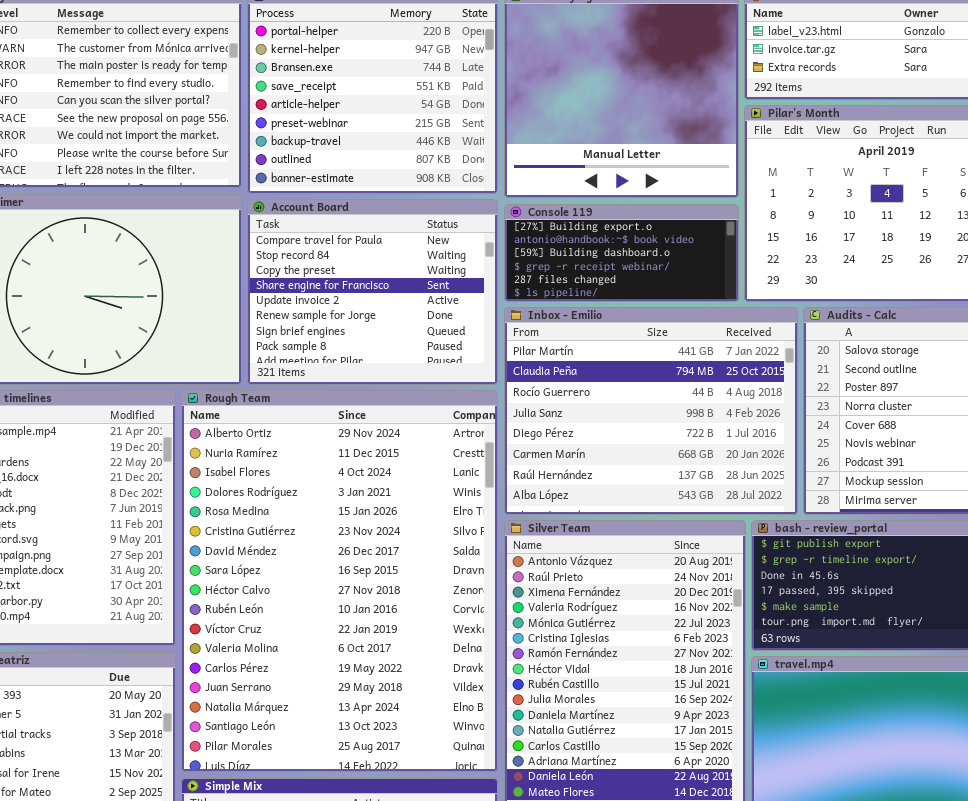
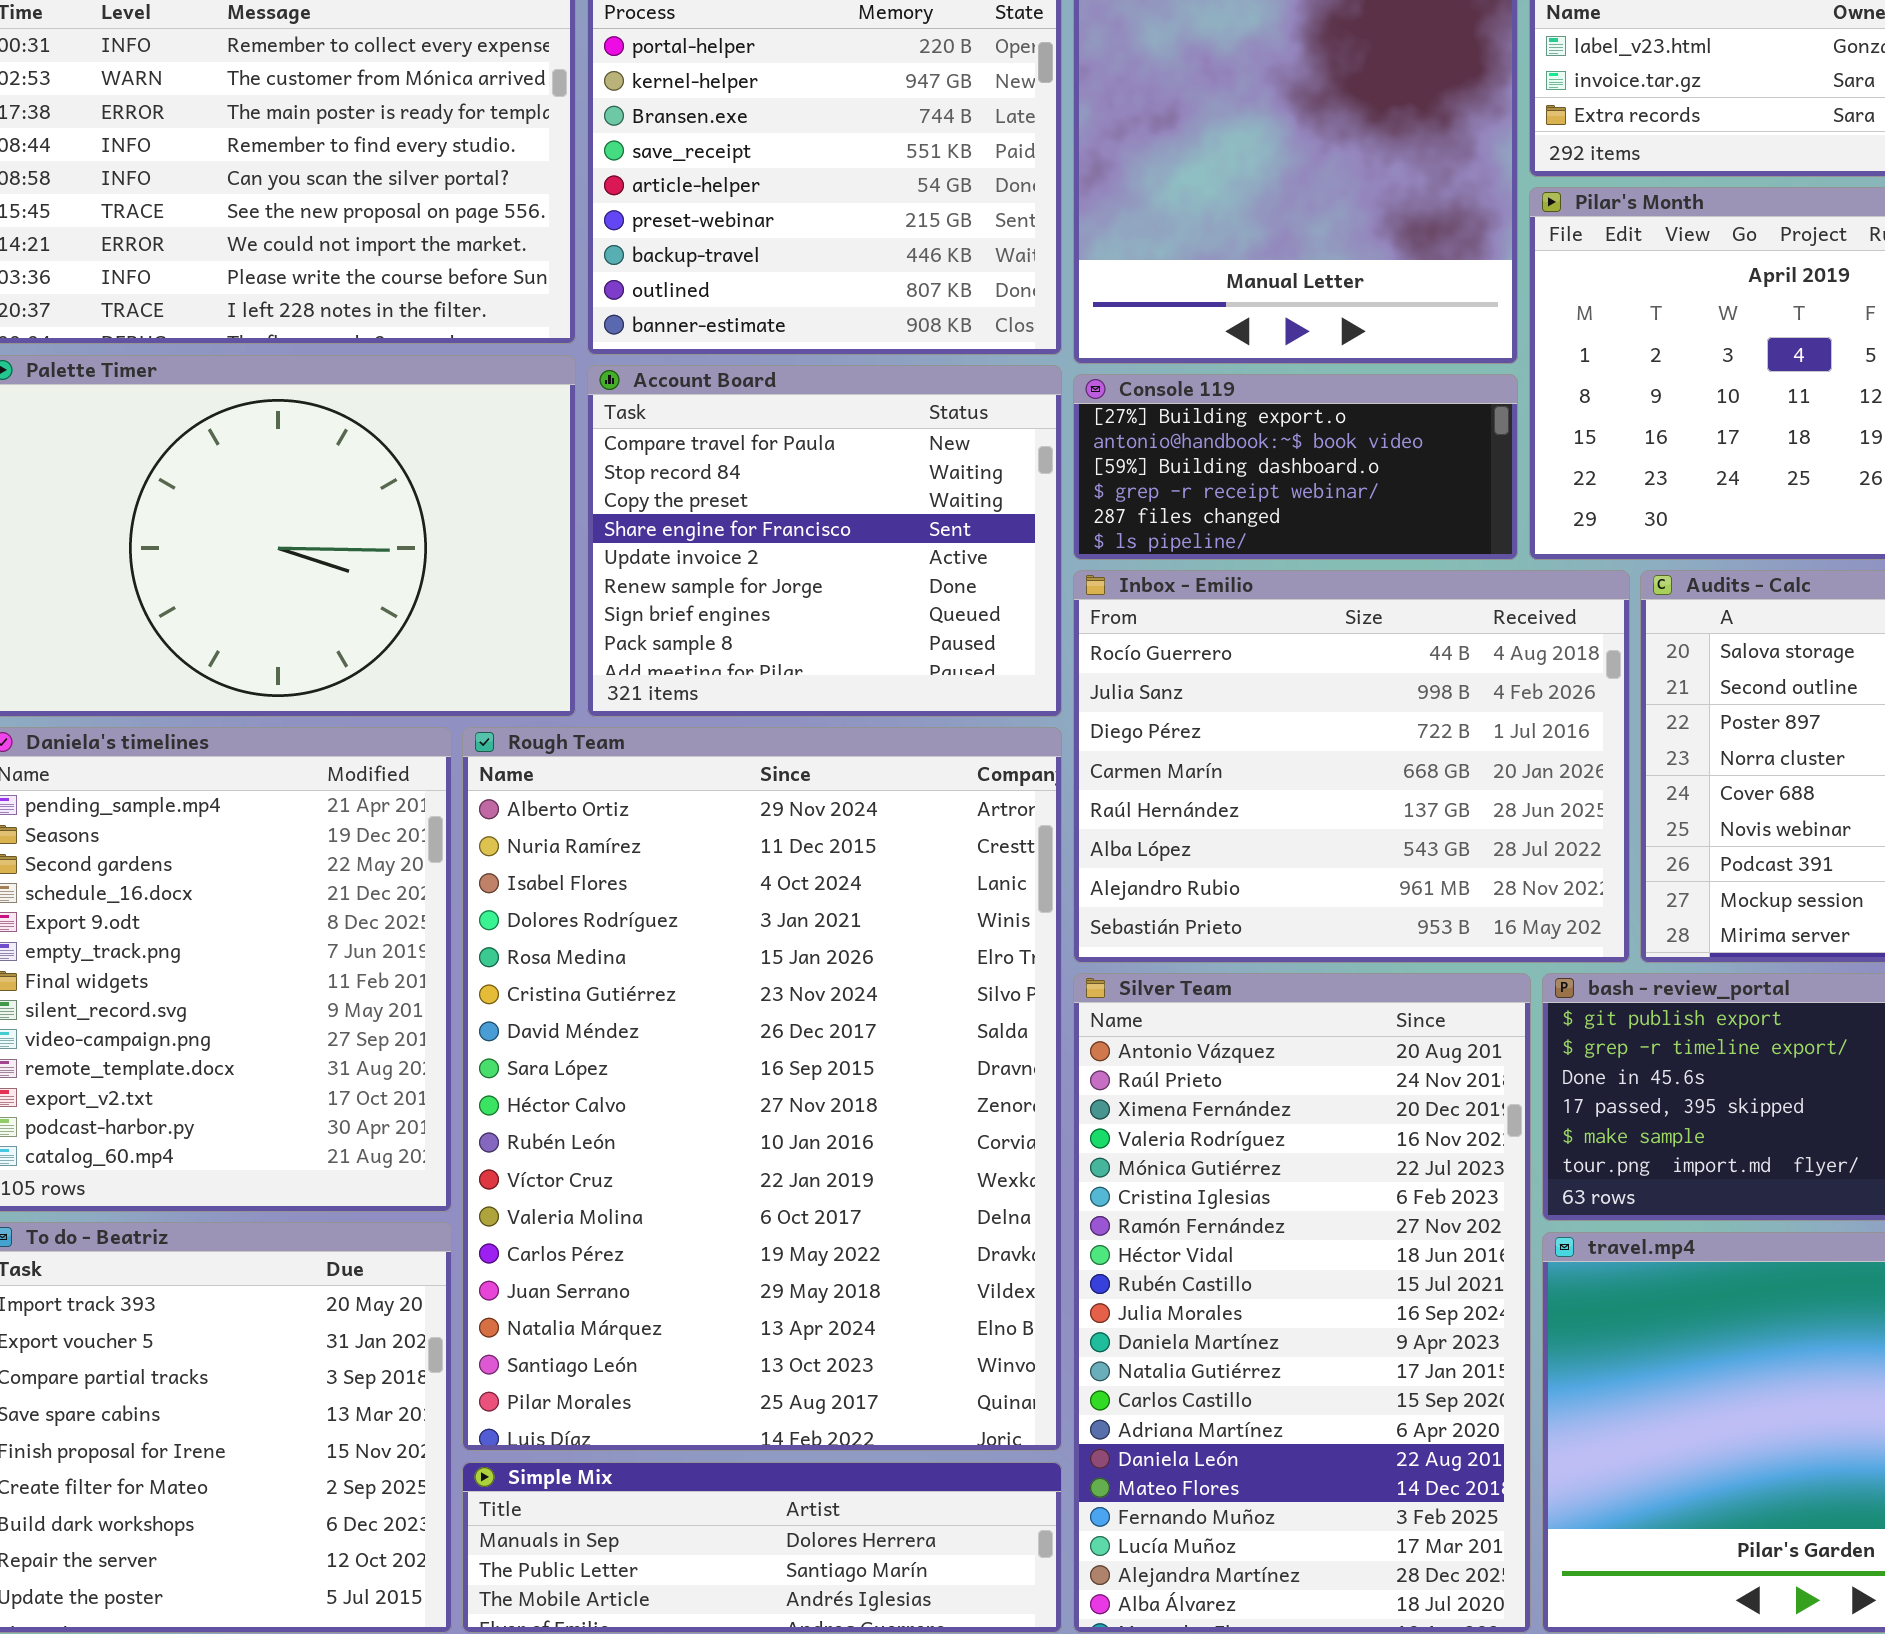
Inbox - Emilio: [504,307,798,515] -> [1073,570,1630,963], scrolled down 2 rows

